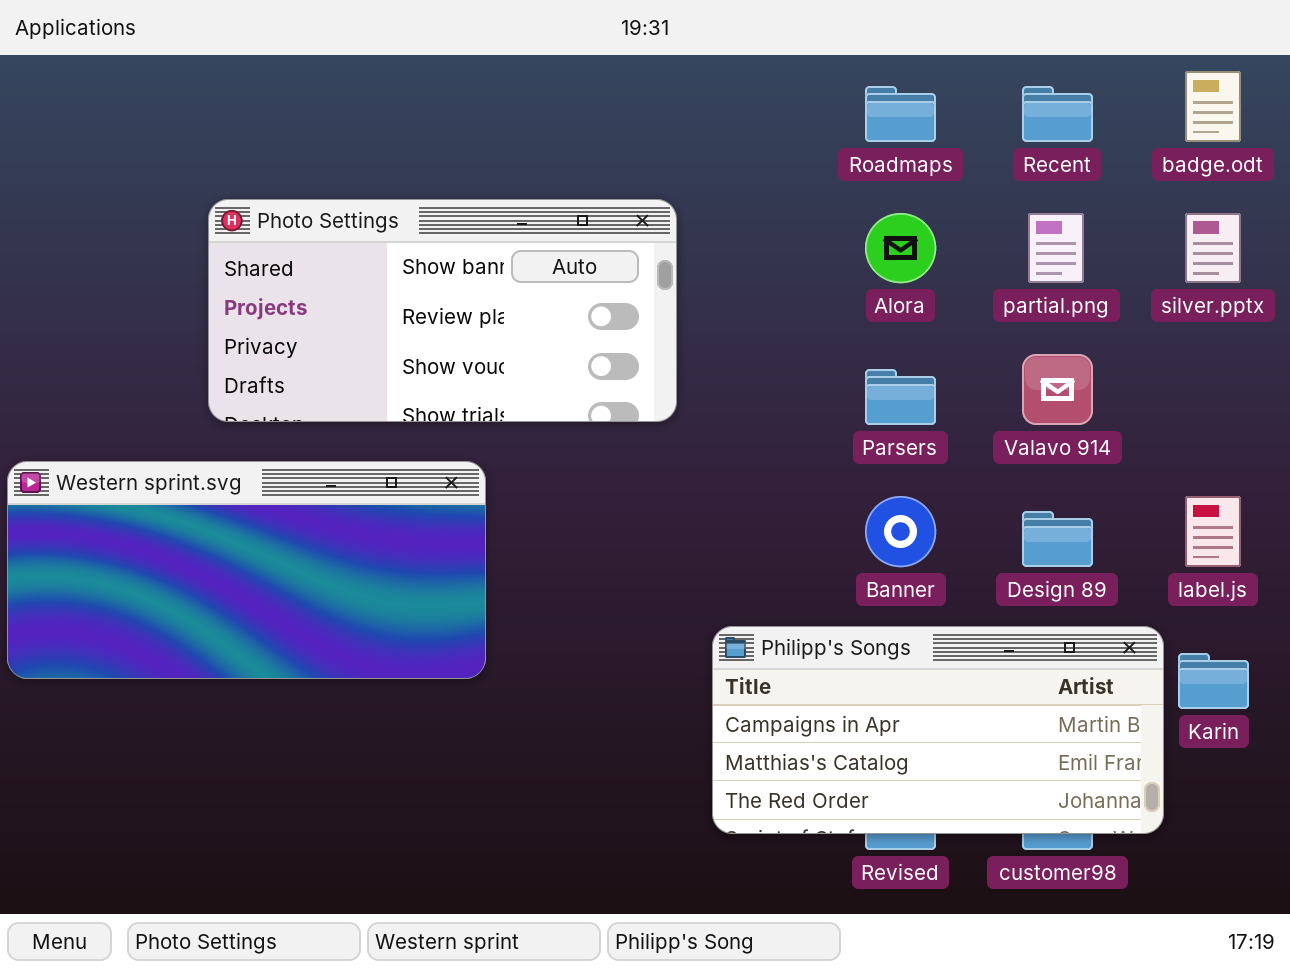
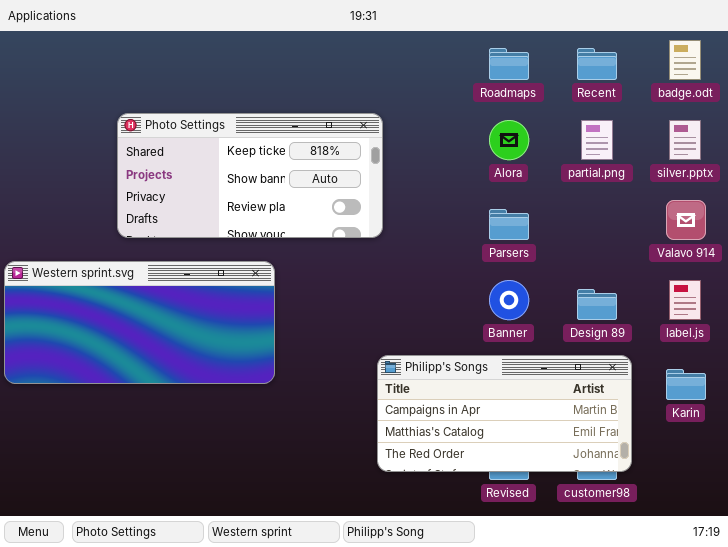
Photo Settings: [208,199,677,422] -> [117,113,383,238], scrolled up 1 row
Valavo 914: [1022,354,1093,425] -> [666,200,706,240], moved
Philipp's Songs: [712,626,1164,834] -> [377,355,632,472], moved

